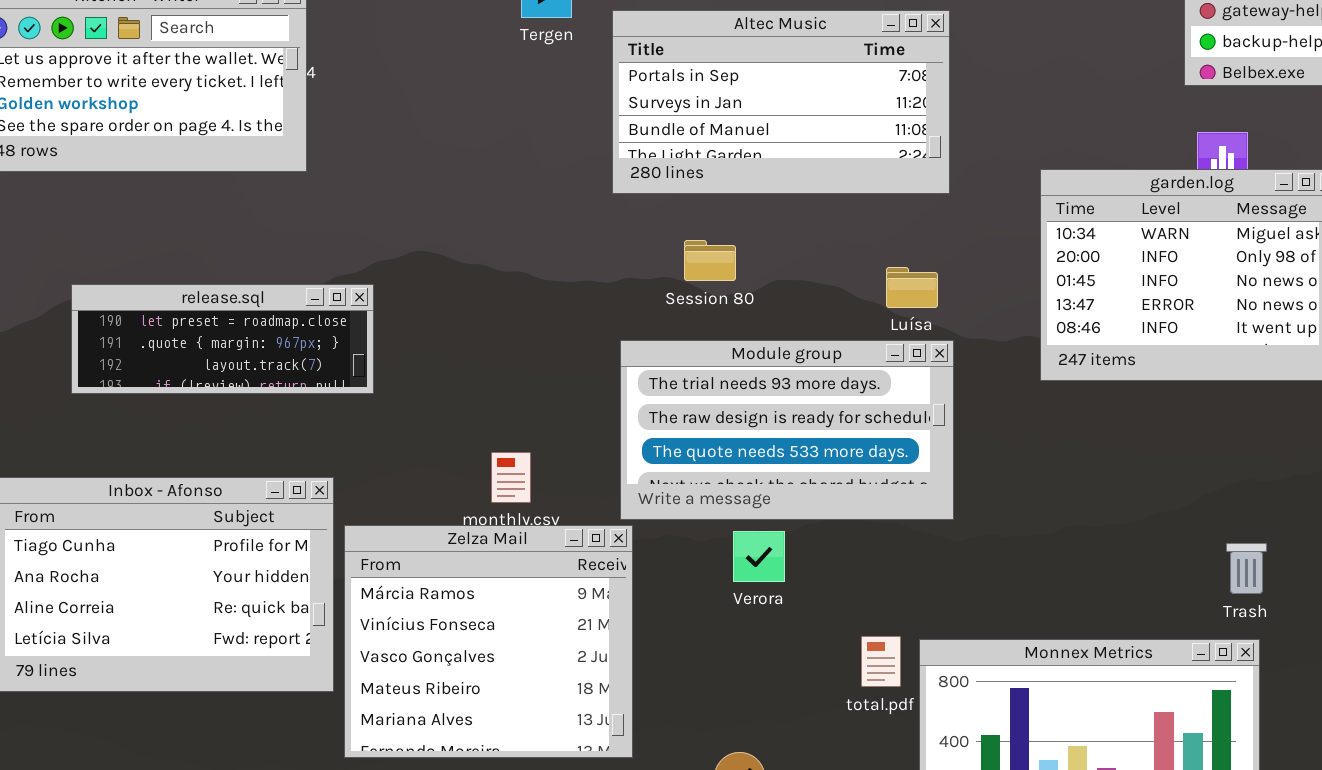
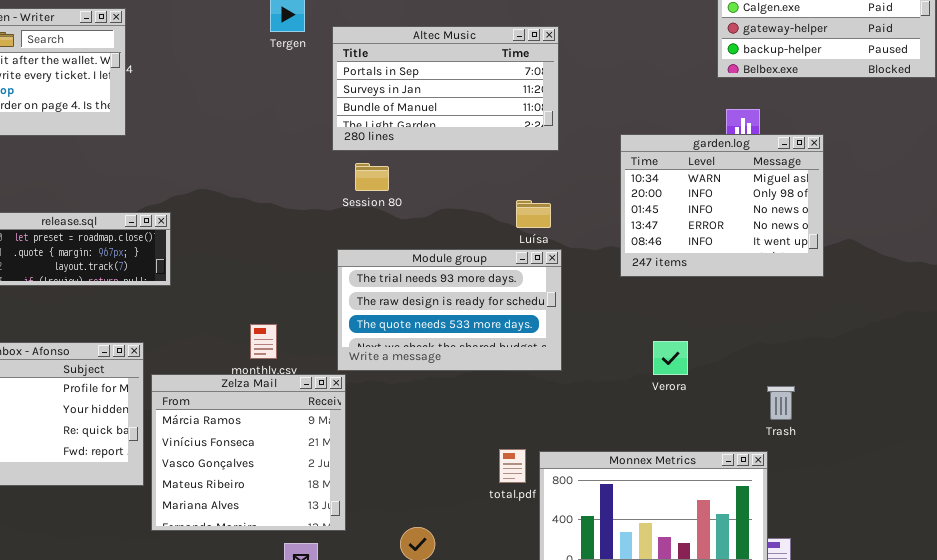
Session 80: [684,240,736,281] -> [355,163,389,191], moved
Verora: [733,531,785,582] -> [653,341,688,375], moved
Trash: [1226,543,1267,594] -> [767,386,795,420], moved

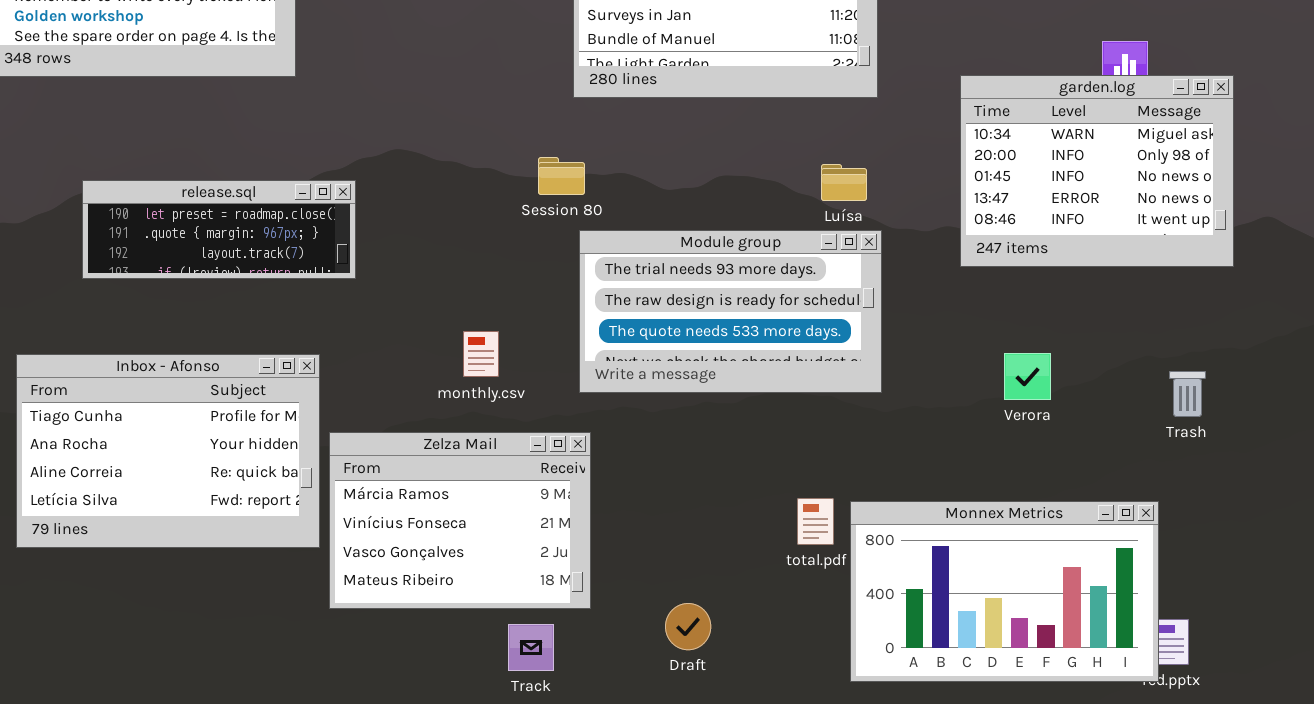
Session 80: [355,163,389,191] -> [538,157,585,195], moved
Zelza Mail: [151,374,346,531] -> [329,432,591,609], resized
Trash: [767,386,795,420] -> [1169,371,1206,417], moved

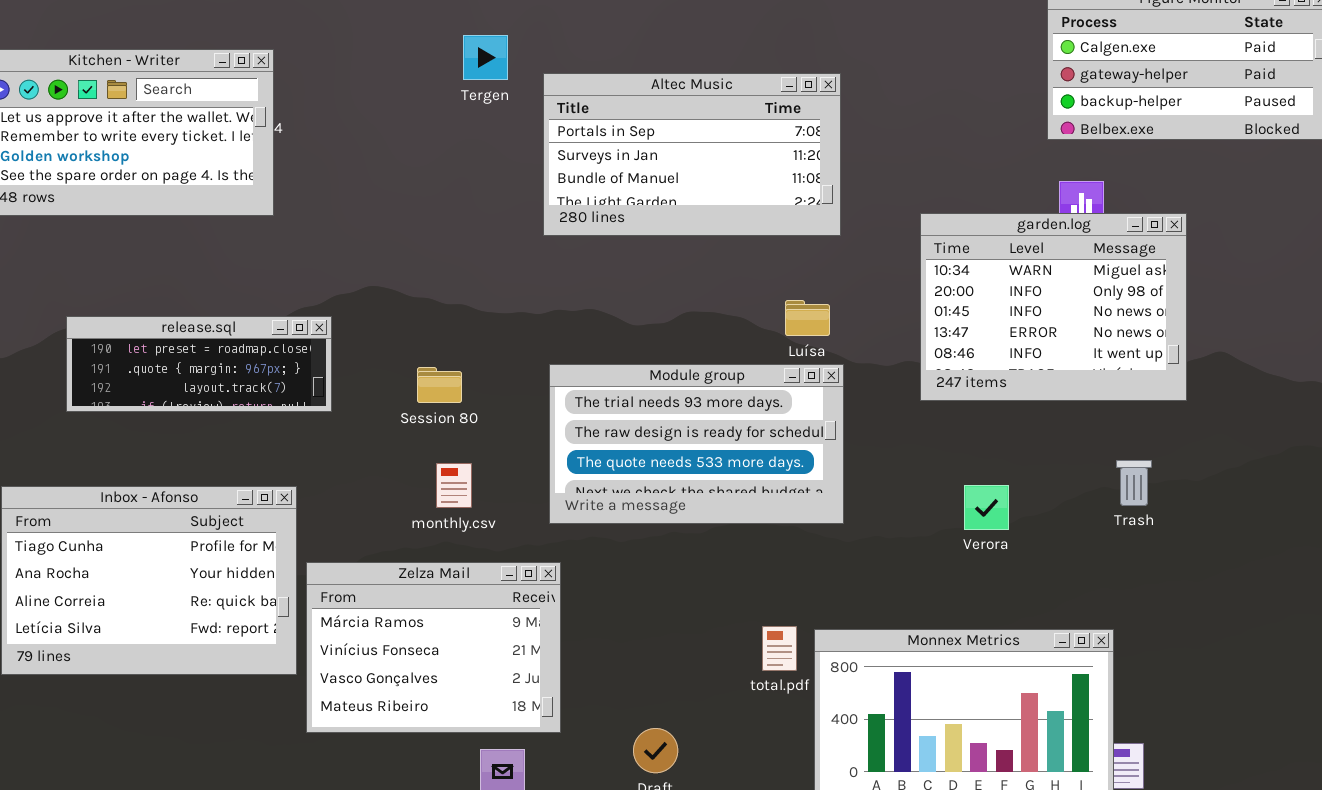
Session 80: [538,157,585,195] -> [417,367,462,403], moved
Trash: [1169,371,1206,417] -> [1116,460,1152,506], moved

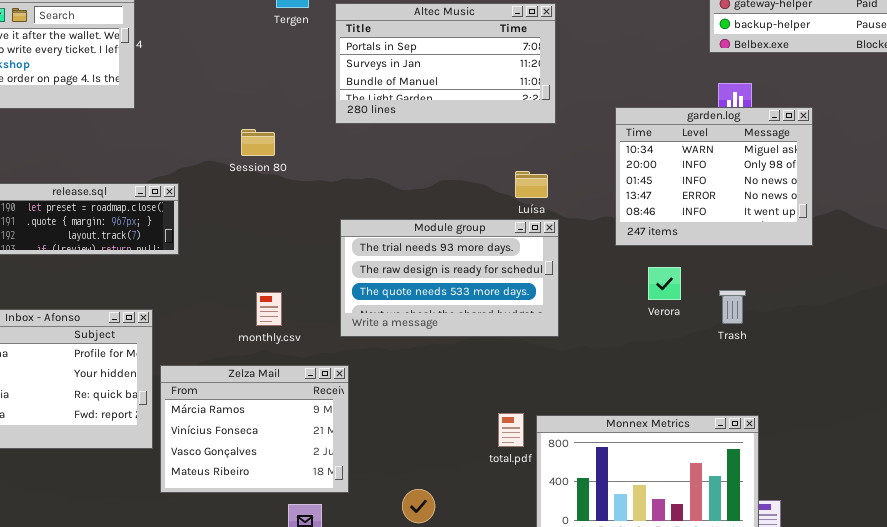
Session 80: [417,367,462,403] -> [241,129,275,156], moved
Trash: [1116,460,1152,506] -> [719,290,746,324], moved
Verora: [964,485,1009,530] -> [648,267,681,300], moved

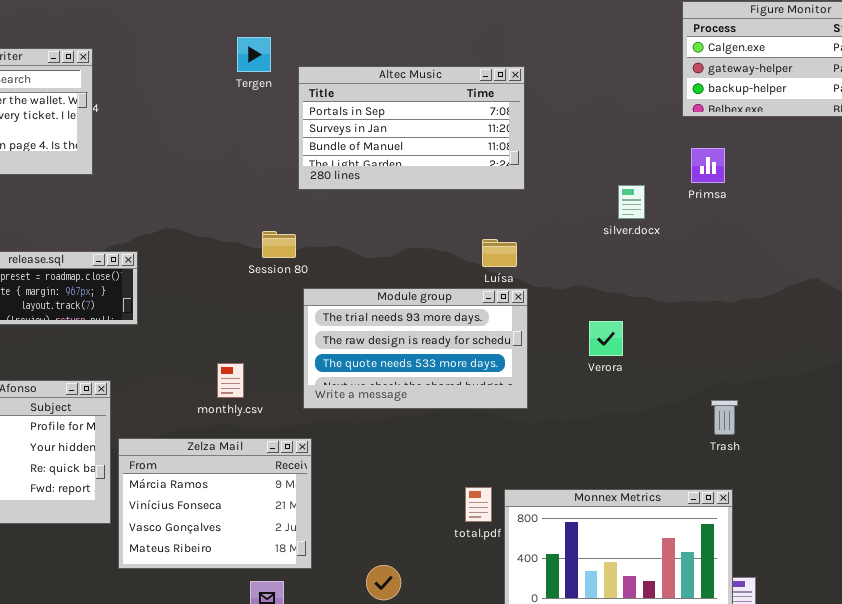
garden.log: [615,107,813,246] -> none, closed
Session 80: [241,129,275,156] -> [262,231,296,258], moved
Verora: [648,267,681,300] -> [589,321,623,356], moved
Trash: [719,290,746,324] -> [711,400,738,435], moved

